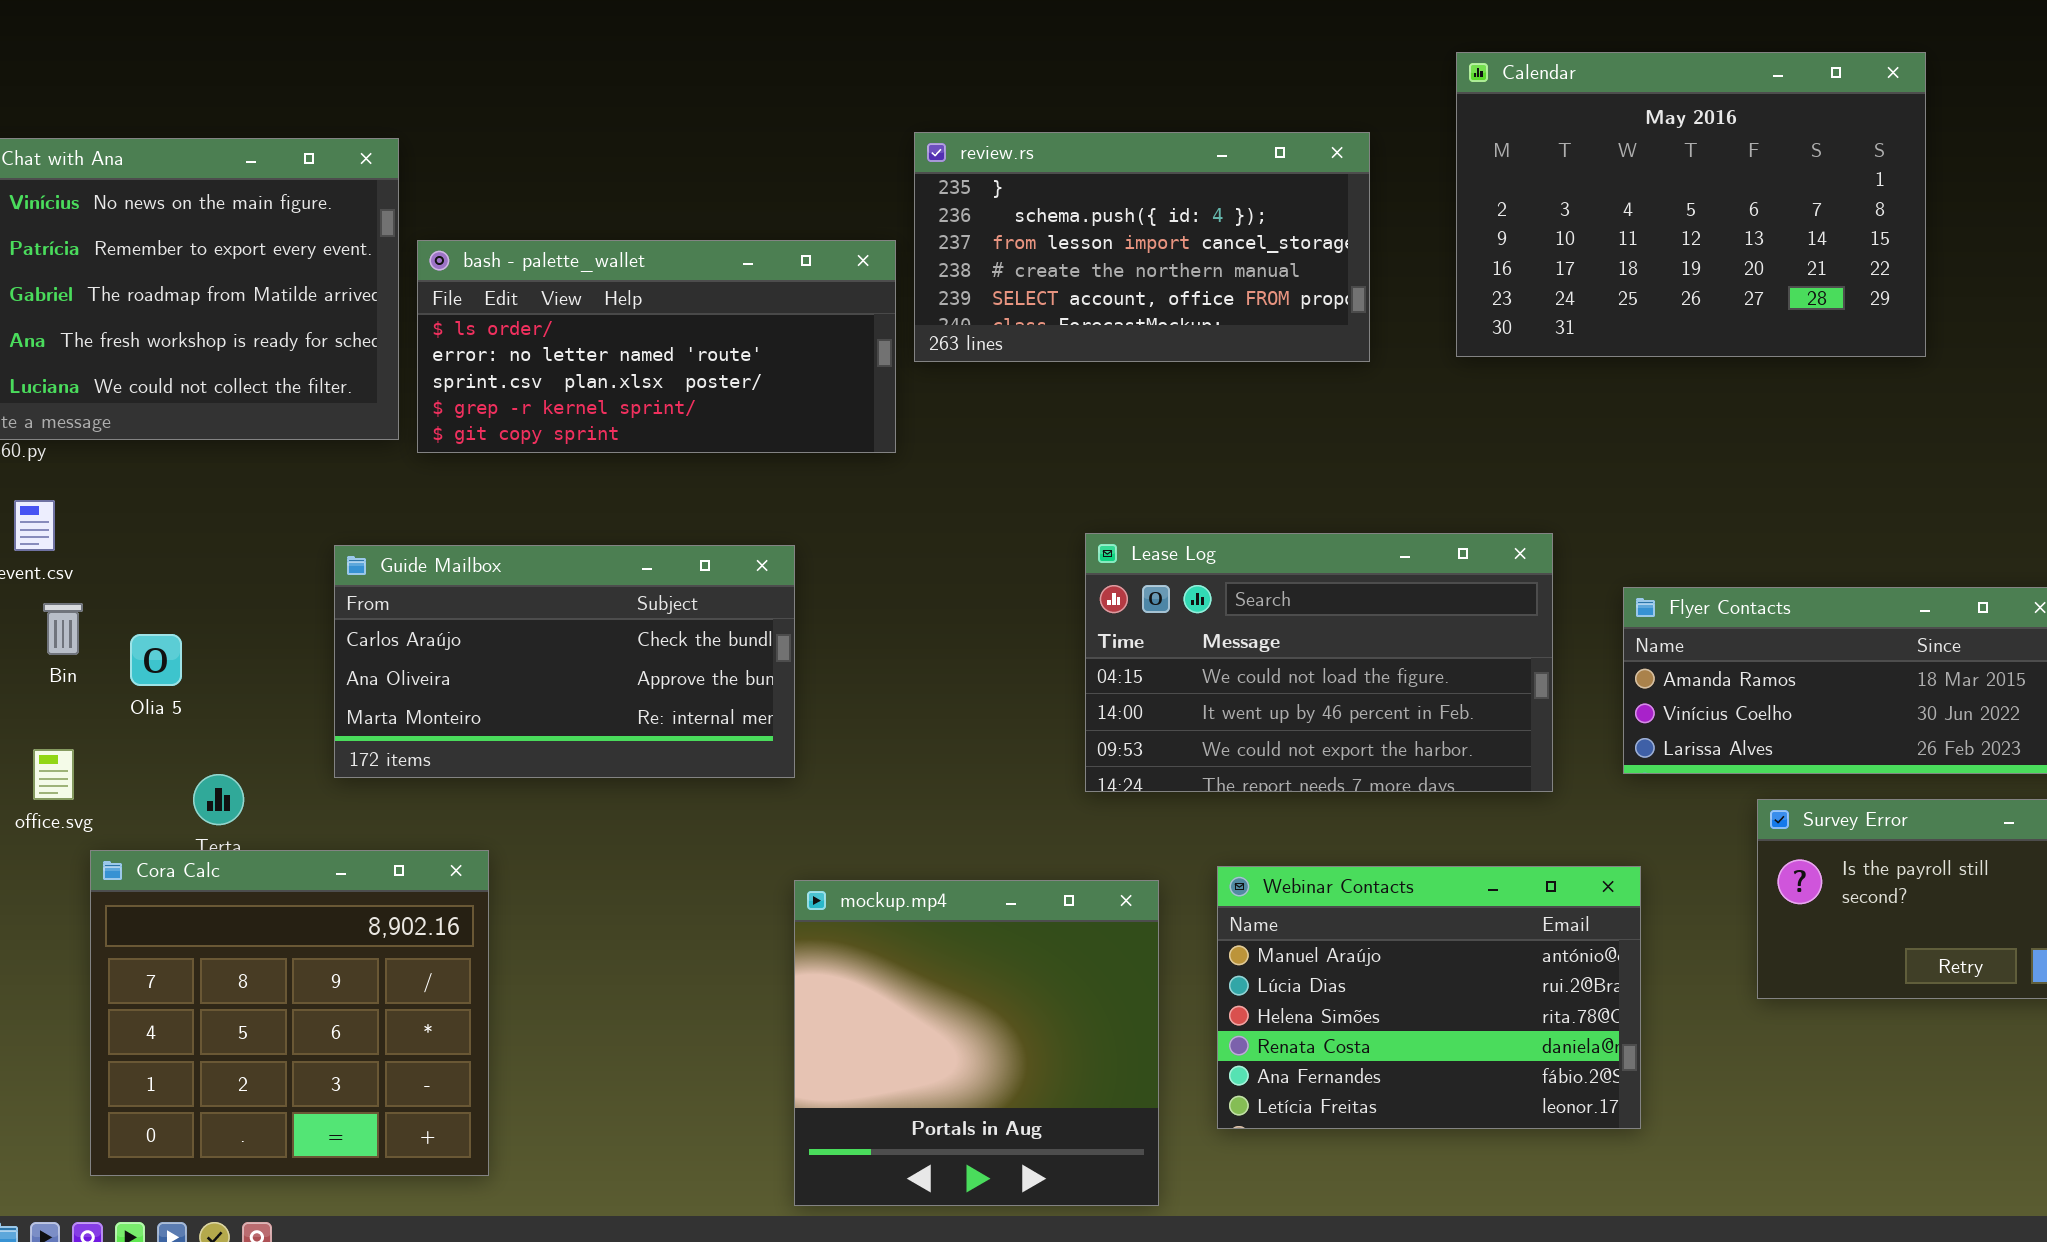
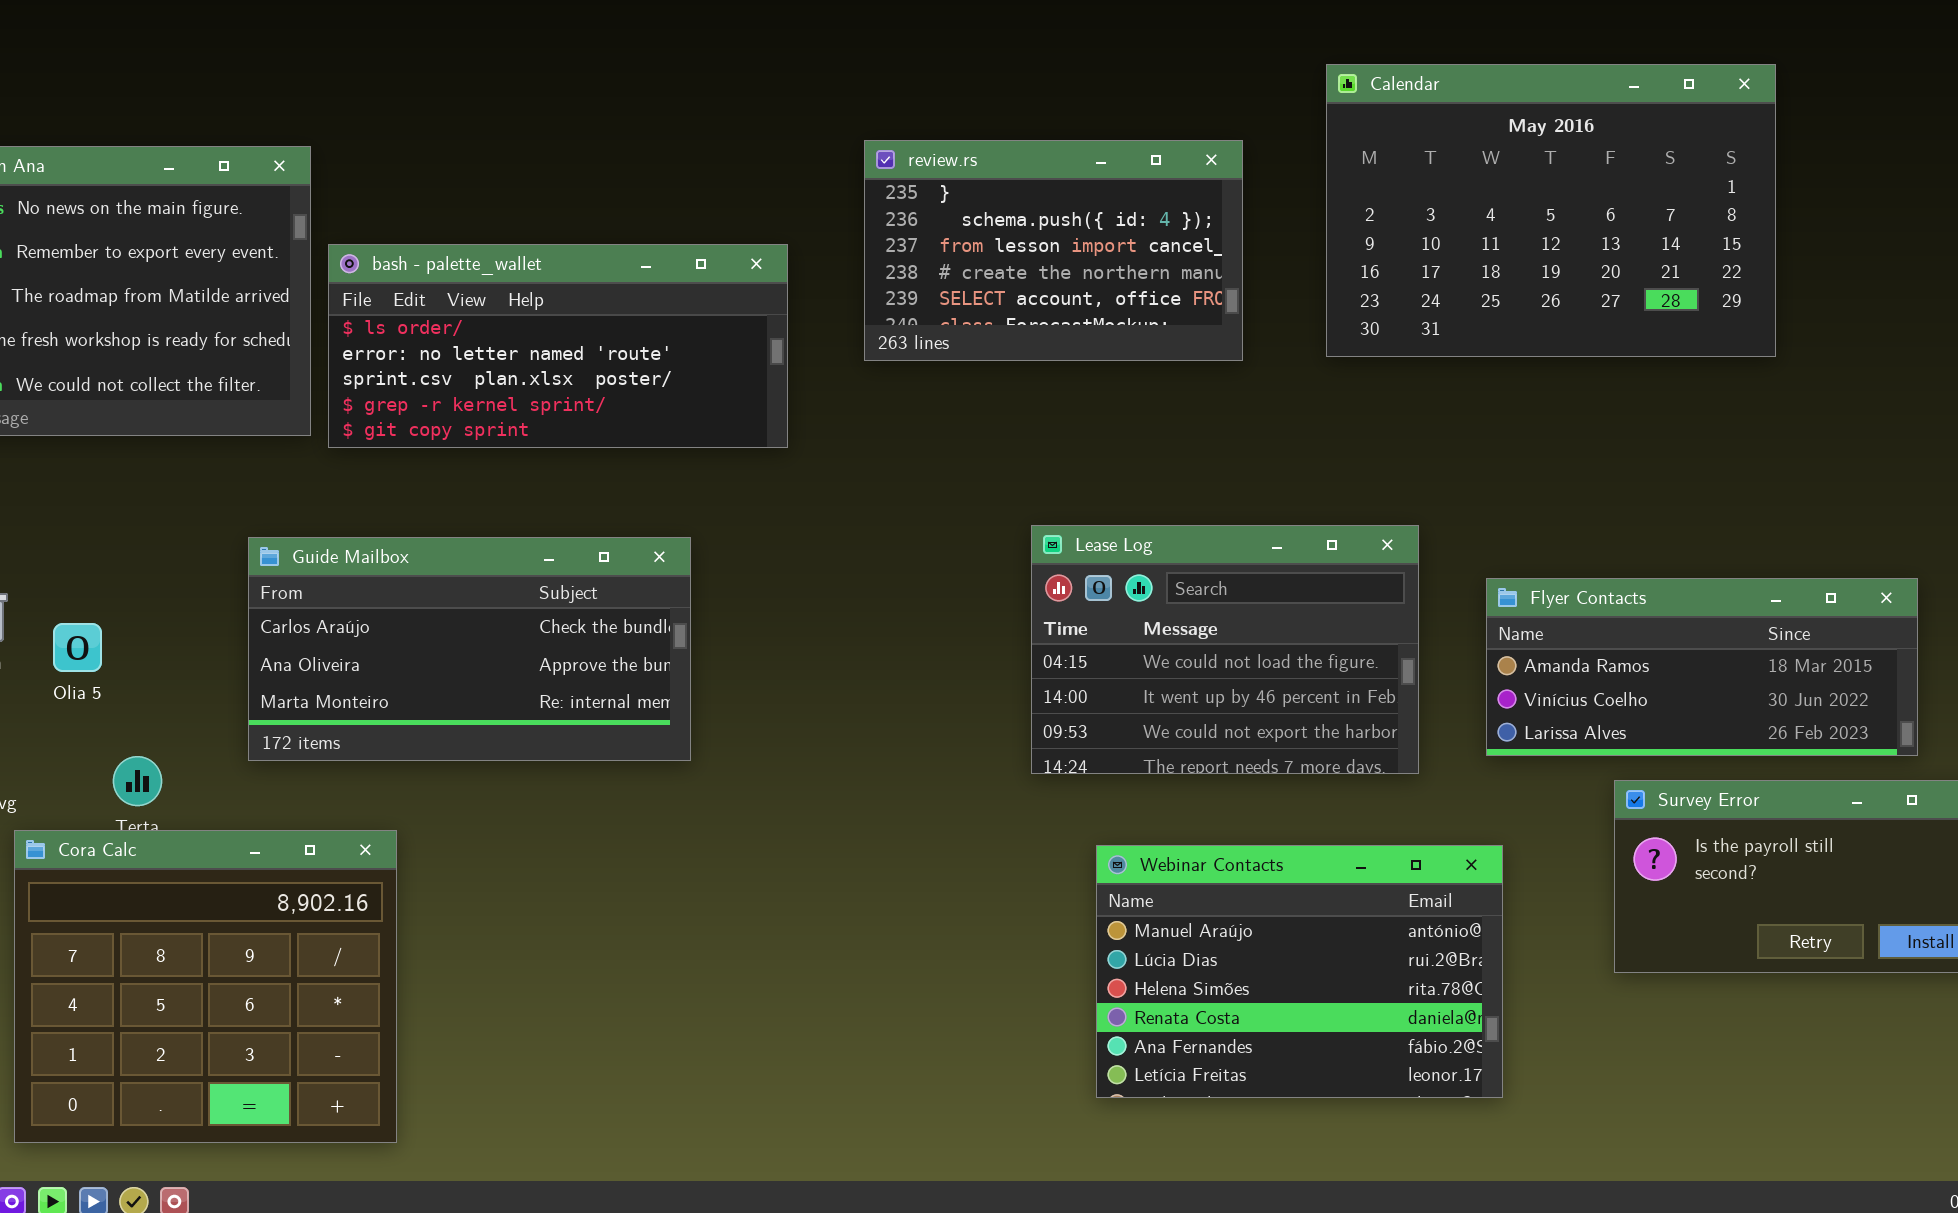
review.rs: [914,132,1370,362] -> [864,140,1243,361], resized
Lease Log: [1085,533,1553,792] -> [1031,525,1419,774], resized
mockup.mp4: [794,880,1159,1206] -> none, closed

